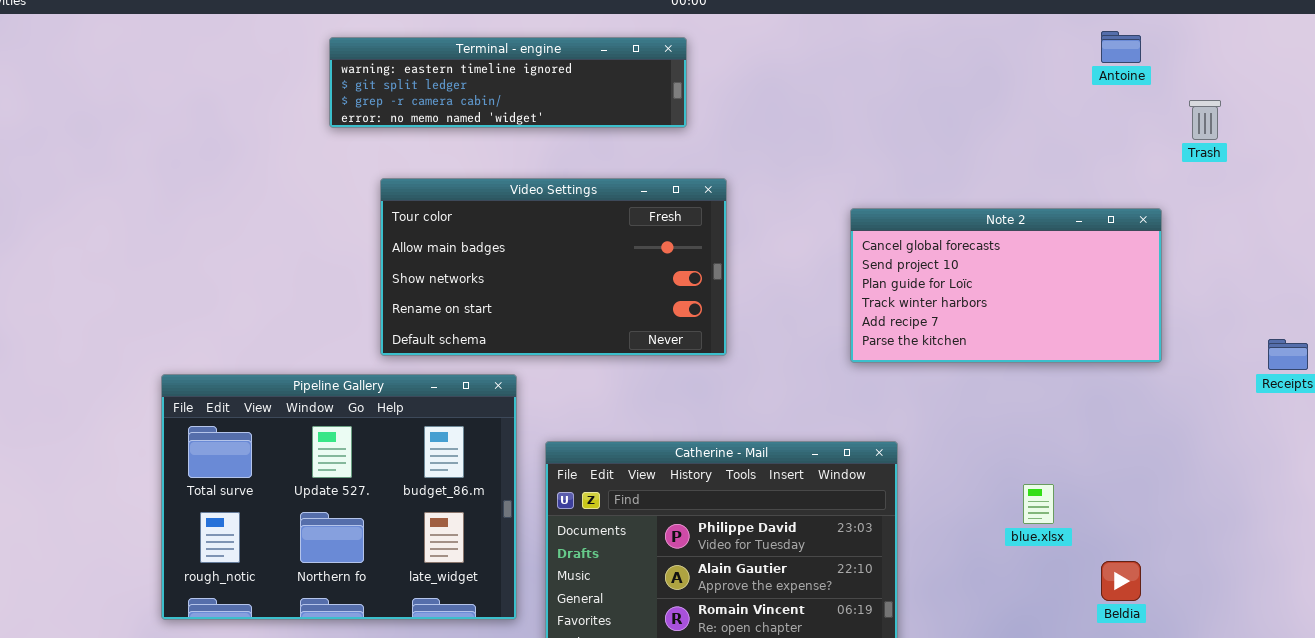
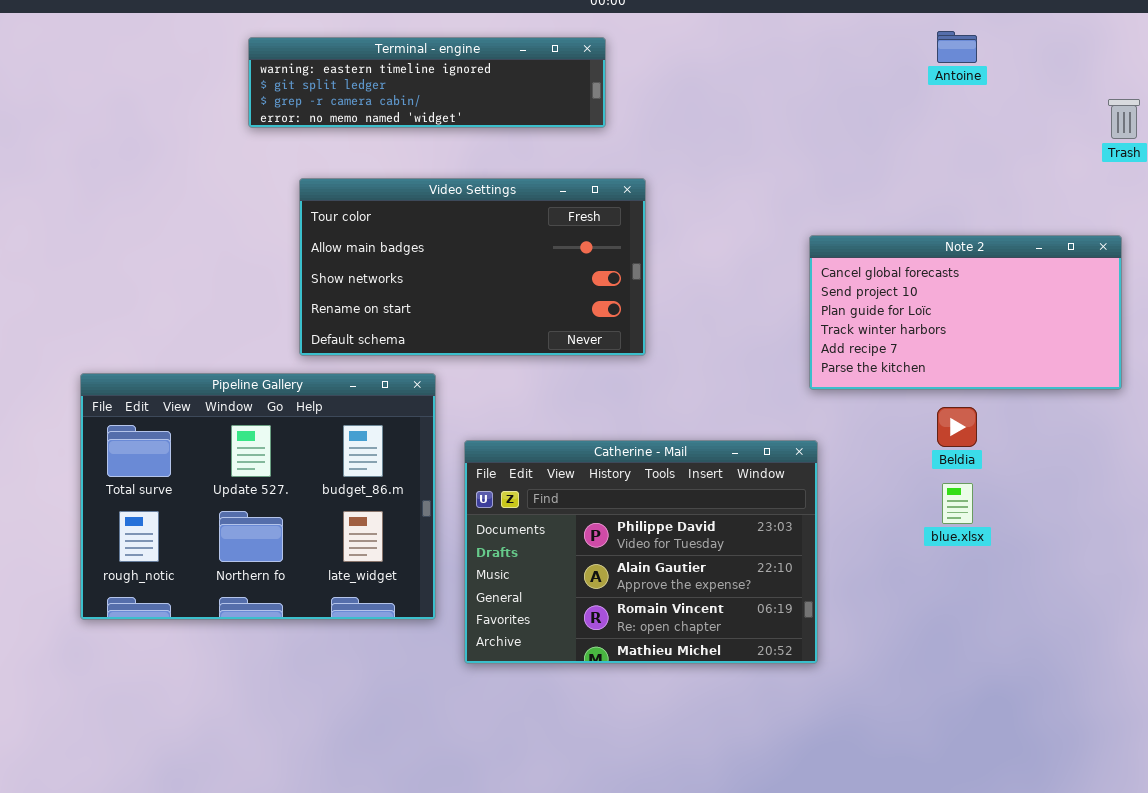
Antoine: [1101,31,1141,63] -> [937,31,977,63], moved
Note 2: [850,208,1162,363] -> [809,235,1122,390], moved
Beldia: [1101,561,1141,601] -> [937,407,977,447], moved

